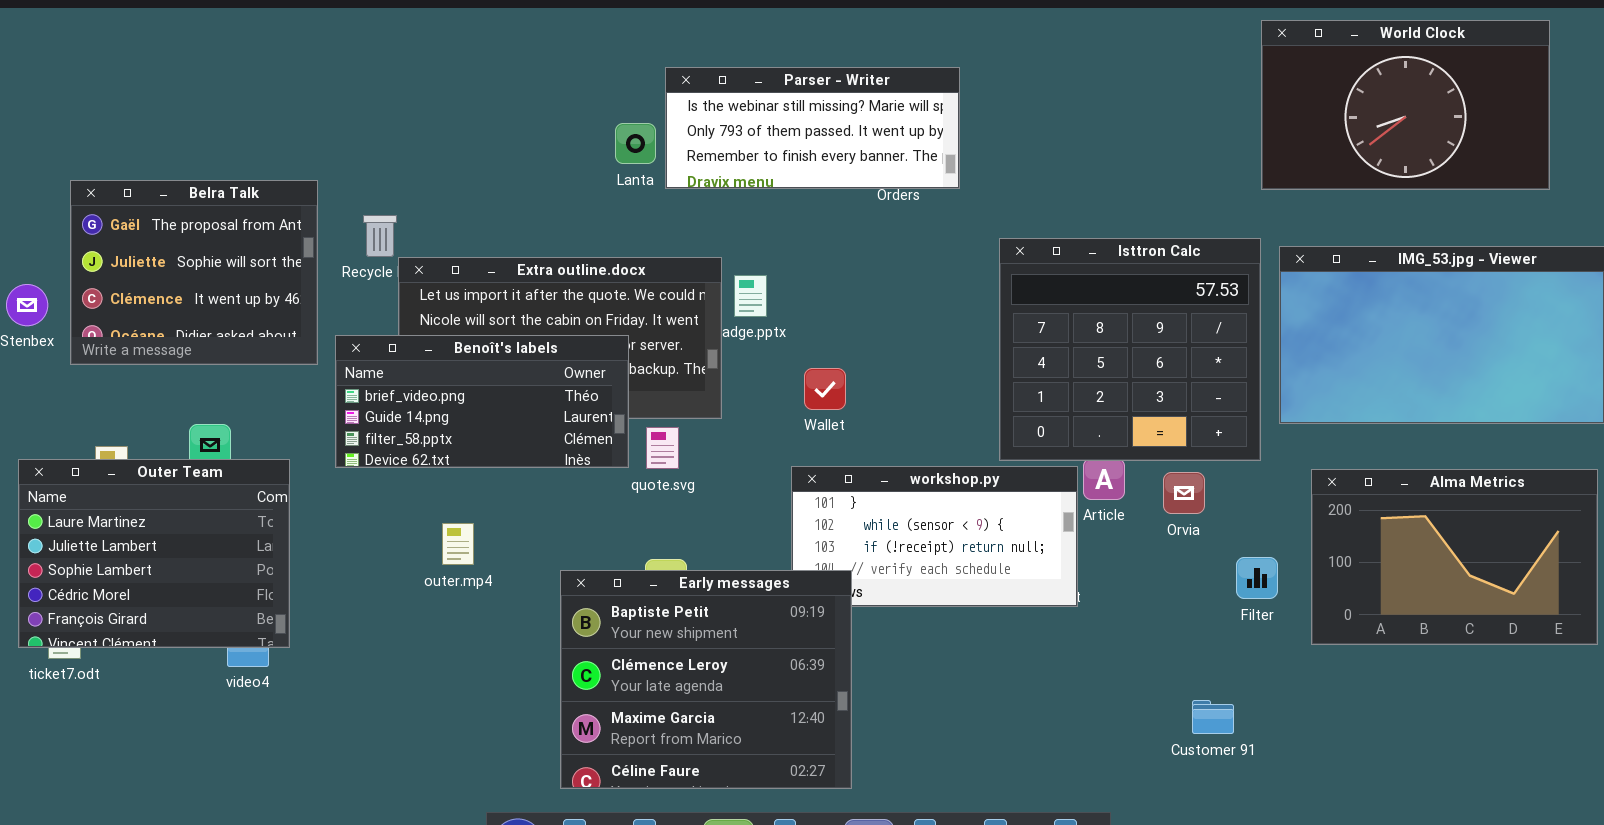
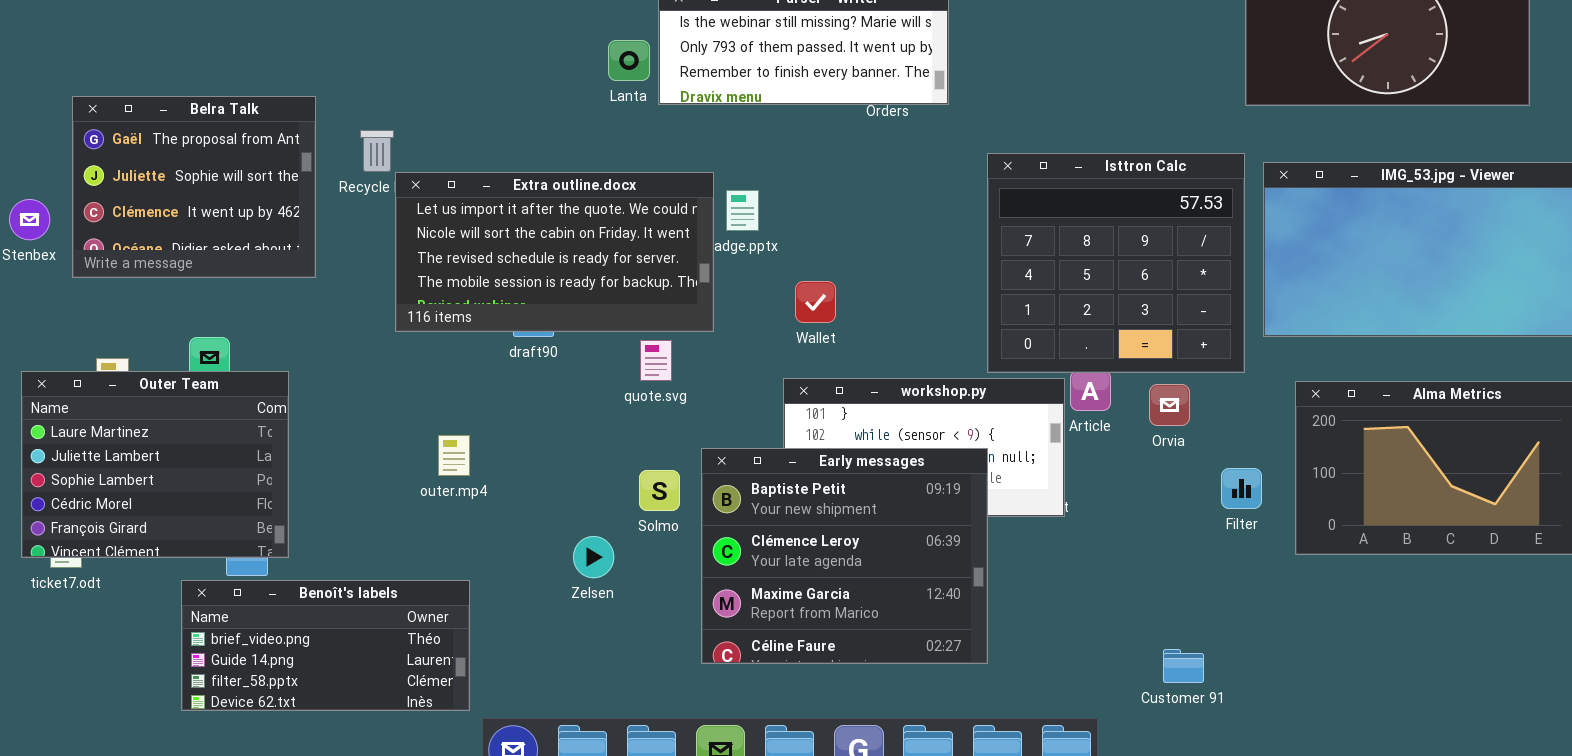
Benoît's labels: [335,335,629,468] -> [181,580,470,711], moved
Early messages: [560,570,852,789] -> [701,448,988,664], moved
Customer 91: [1192,700,1234,734] -> [1163,649,1204,683], moved

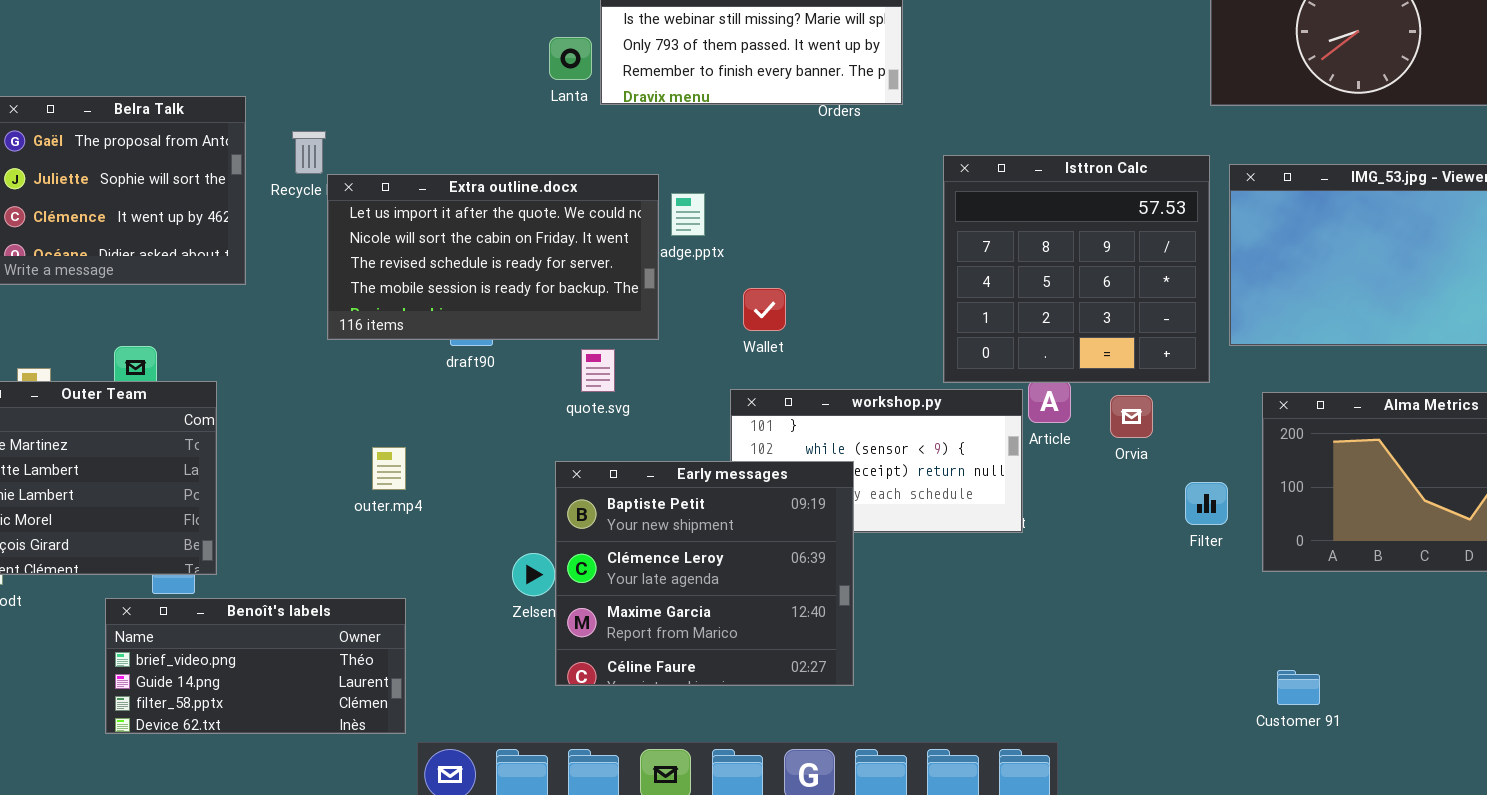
Early messages: [701,448,988,664] -> [555,461,854,686], moved
Customer 91: [1163,649,1204,683] -> [1277,670,1320,705], moved

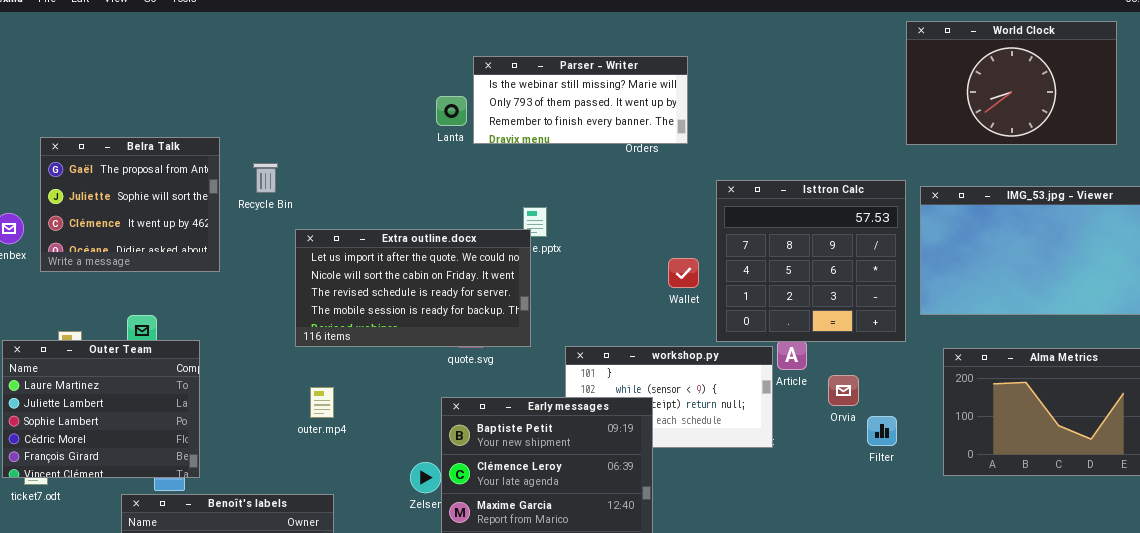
Extra outline.docx: [327,174,659,340] -> [295,229,531,347], moved
Wallet: [743,288,786,331] -> [668,258,699,288], moved
Orvia: [1110,395,1153,438] -> [828,375,859,406], moved
Filter: [1185,482,1228,525] -> [867,416,897,446], moved

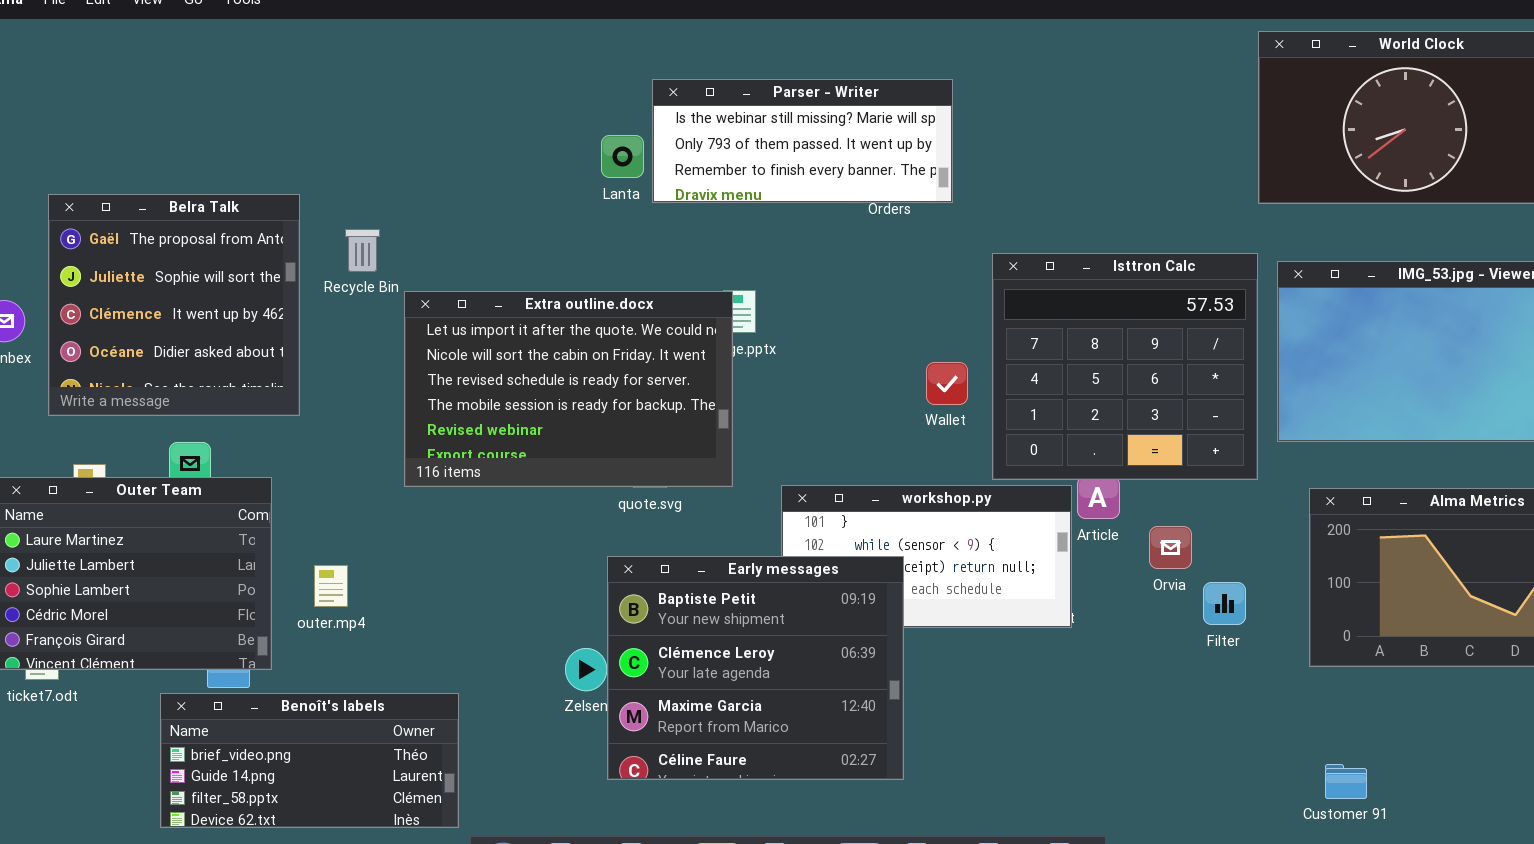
Belra Talk: [40,137,220,272] -> [48,194,300,416], resized
Extra outline.docx: [295,229,531,347] -> [404,291,733,487], resized
outer.mp4: [310,387,334,418] -> [314,565,348,607], moved

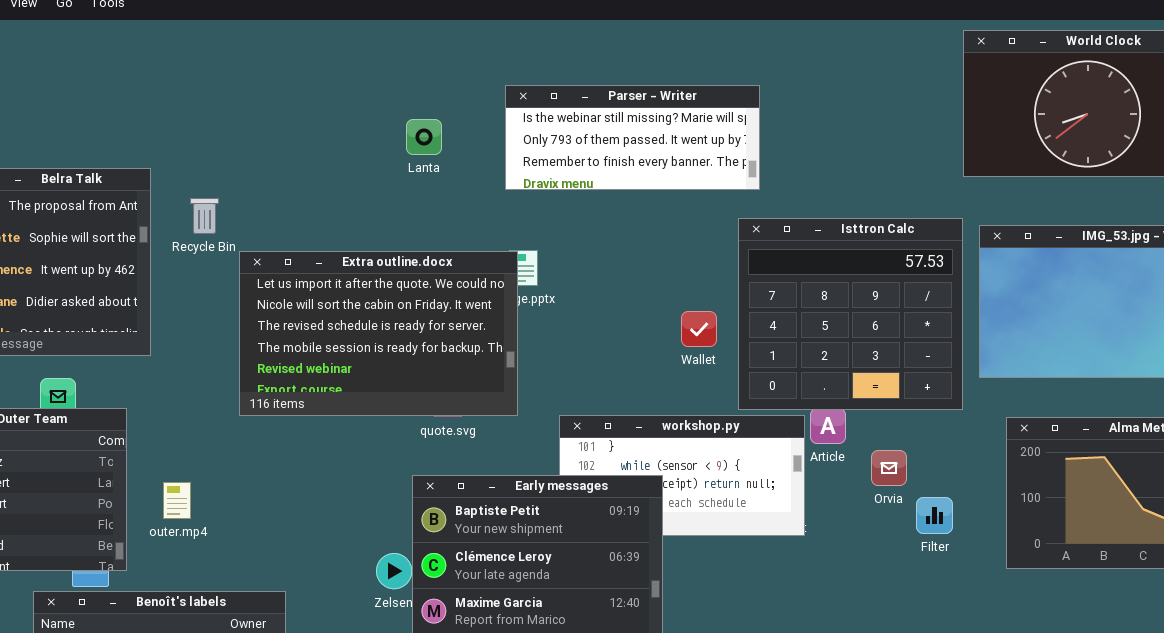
Parser - Writer: [652,79,953,203] -> [505,85,760,190], moved

